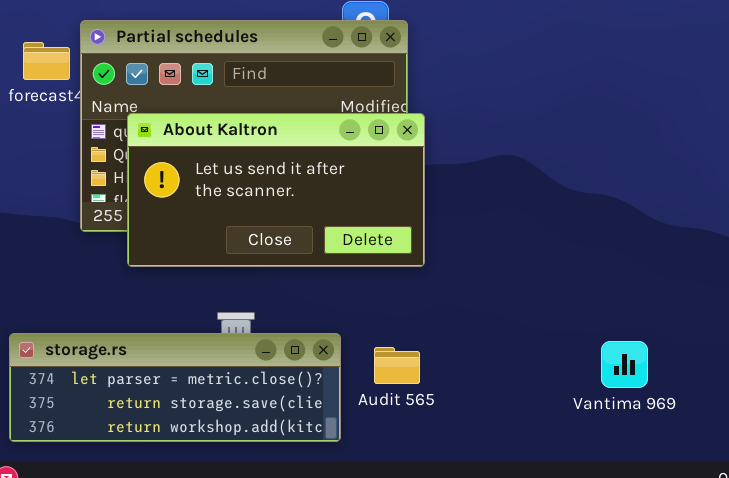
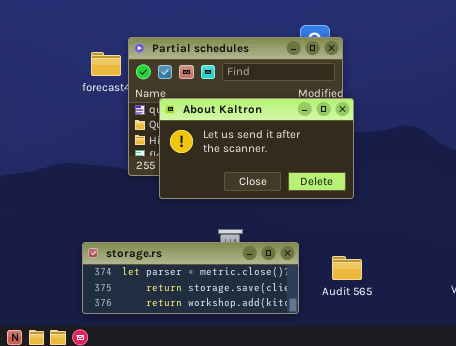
Audit 565: [374,347,420,384] -> [332,256,362,280], moved

